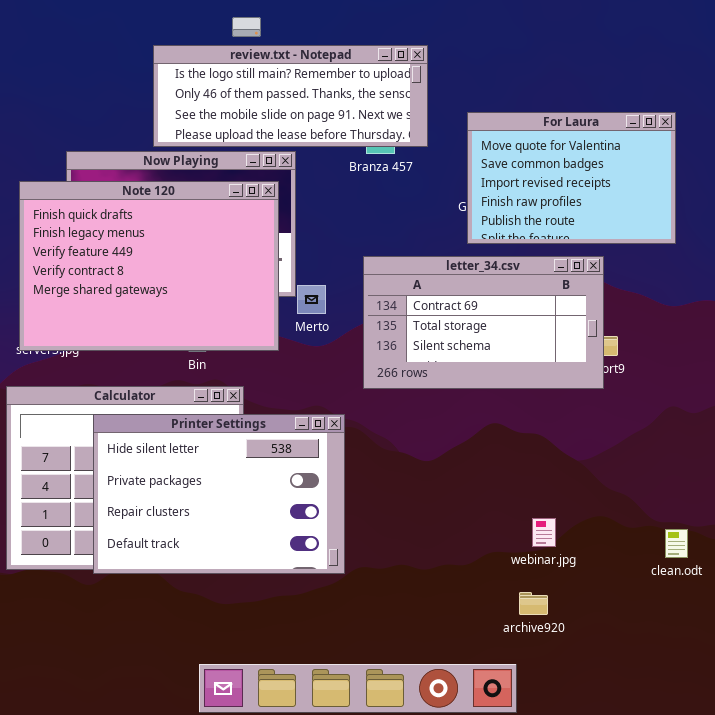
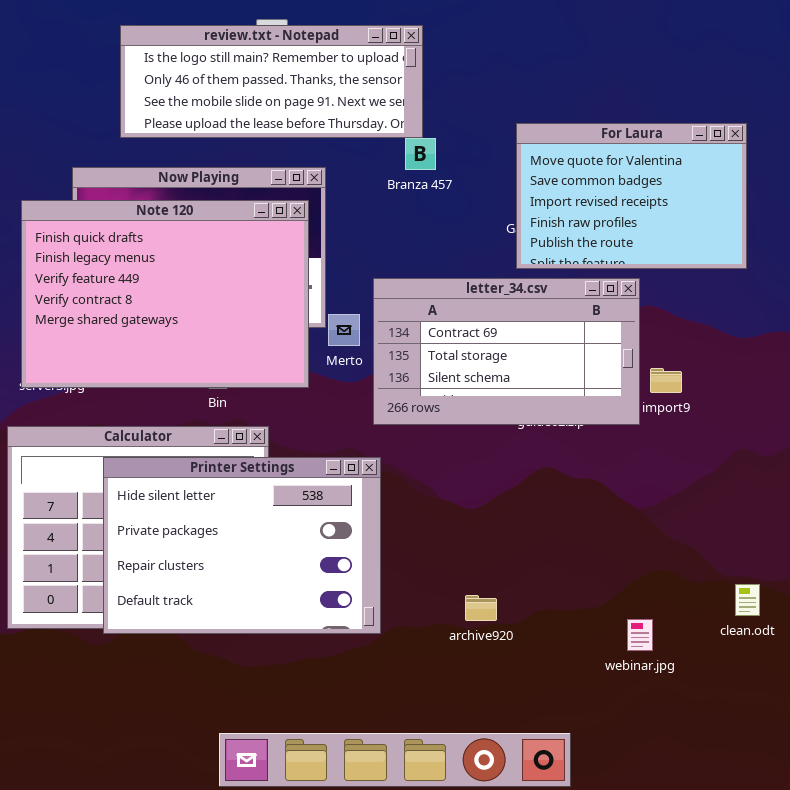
review.txt - Notepad: [153,45,428,147] -> [120,25,423,138], moved
letter_34.csv: [363,256,604,389] -> [373,278,640,425], moved
webinar.jpg: [532,518,556,547] -> [627,619,653,651], moved
archive920: [519,592,548,615] -> [465,595,497,621], moved

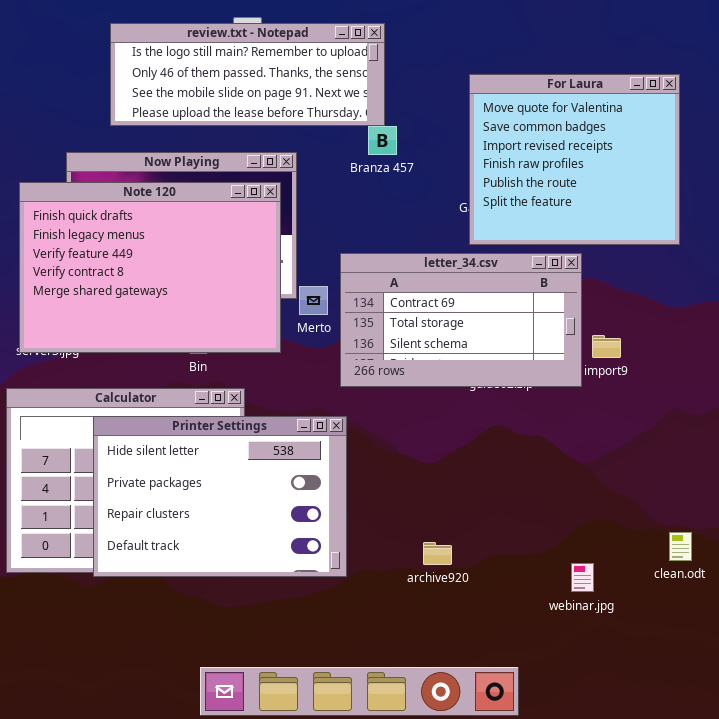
For Laura: [516,123,747,269] -> [469,74,680,245], resized

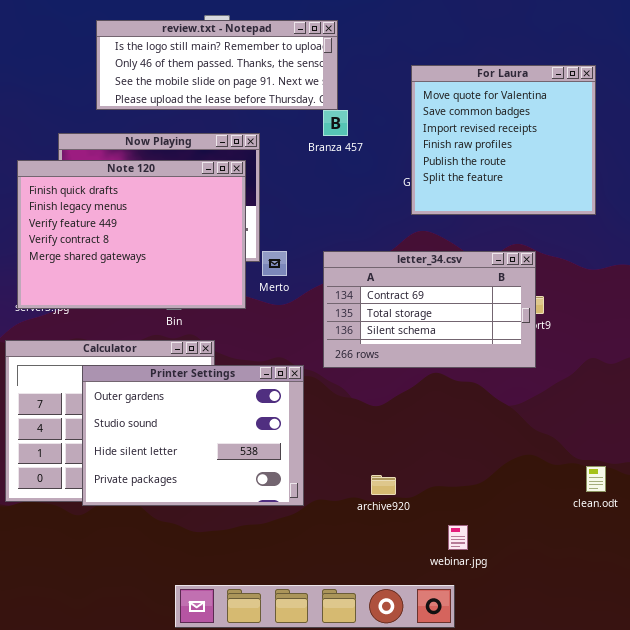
letter_34.csv: [340,253,582,387] -> [323,251,536,368], moved
Printer Settings: [93,416,347,577] -> [82,365,304,506], scrolled up 2 rows
webinar.jpg: [571,563,594,592] -> [448,525,468,550], moved

